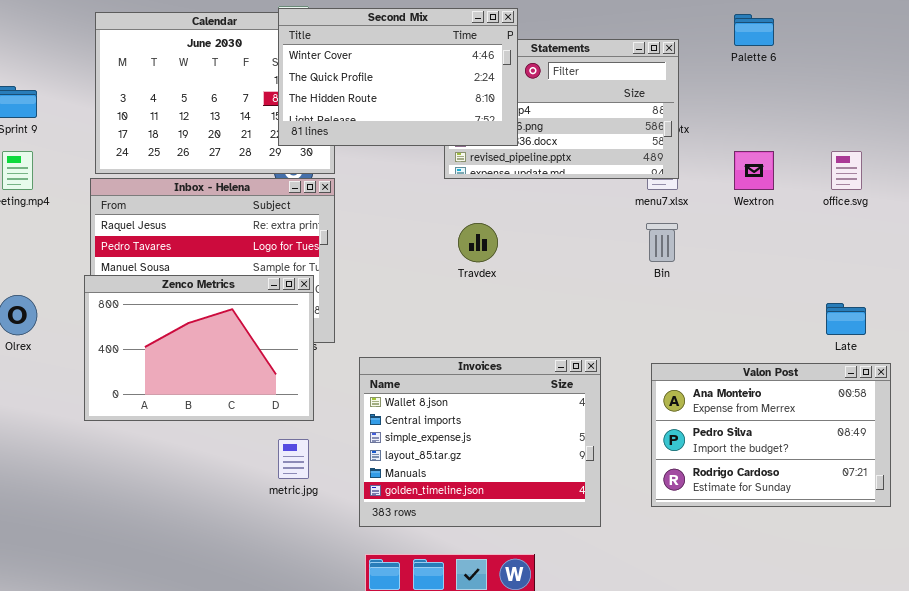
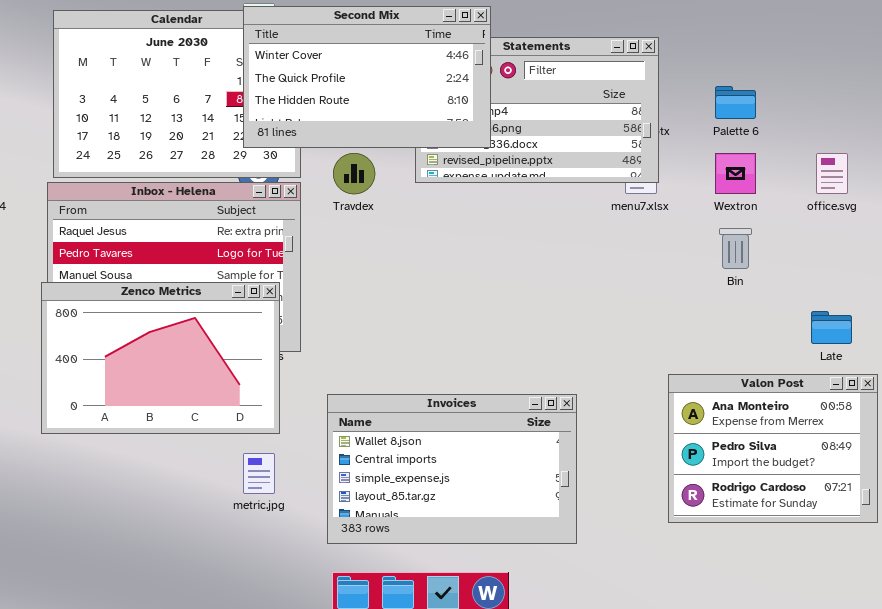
Palette 6: [734,14,774,46] -> [715,86,756,119], moved
Travdex: [458,223,498,262] -> [333,153,375,194], moved
Bin: [646,223,678,262] -> [719,228,752,269], moved
Invoices: [359,357,601,527] -> [327,394,577,544], resized
Valon Post: [651,363,891,507] -> [668,374,878,523], resized

